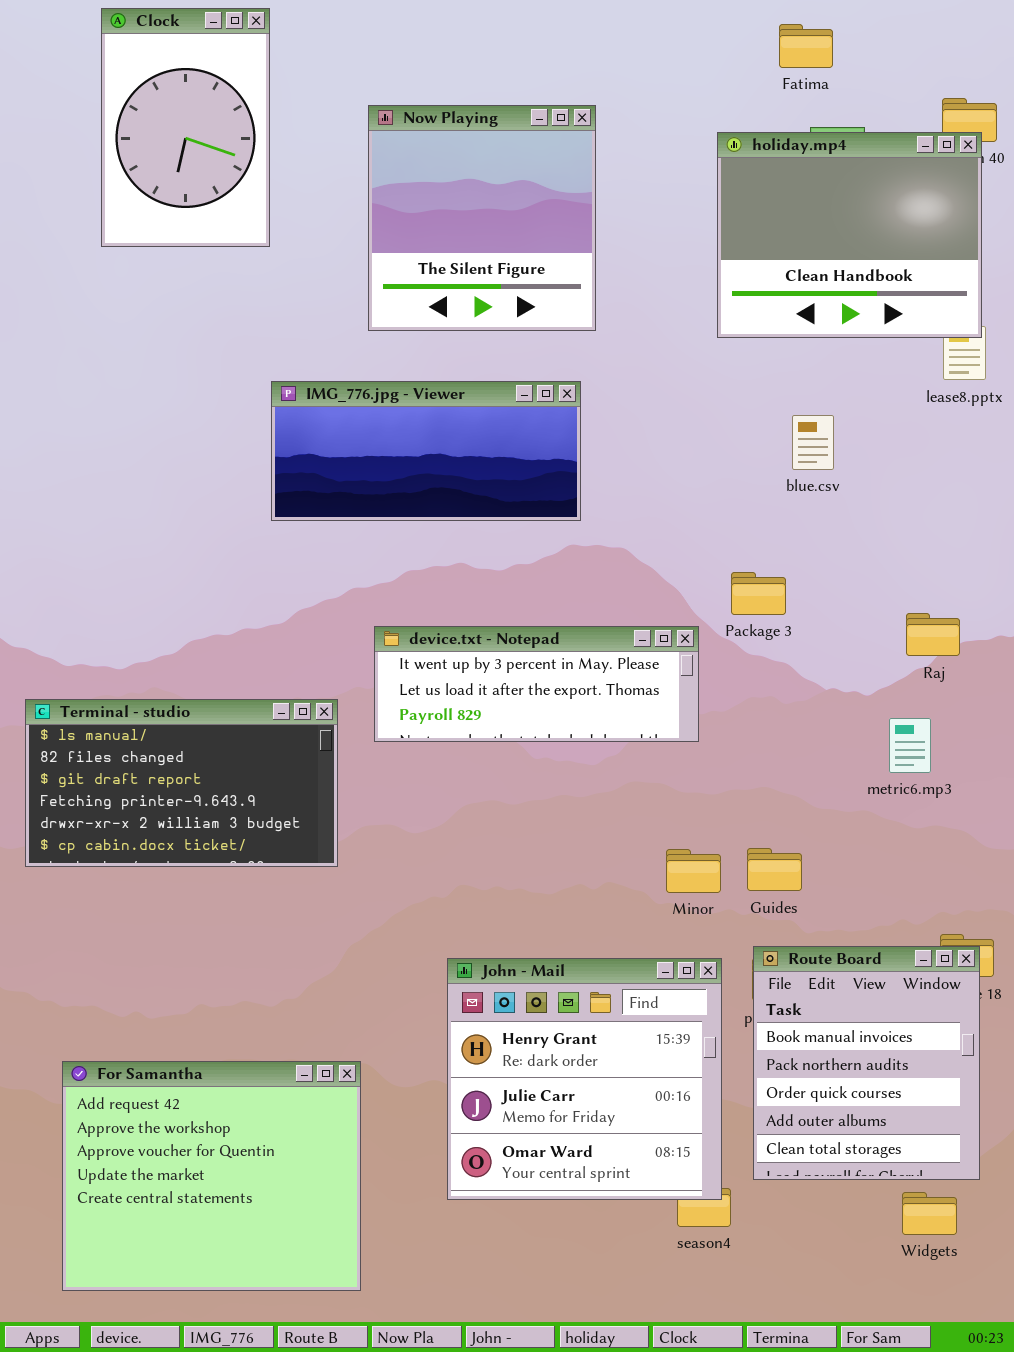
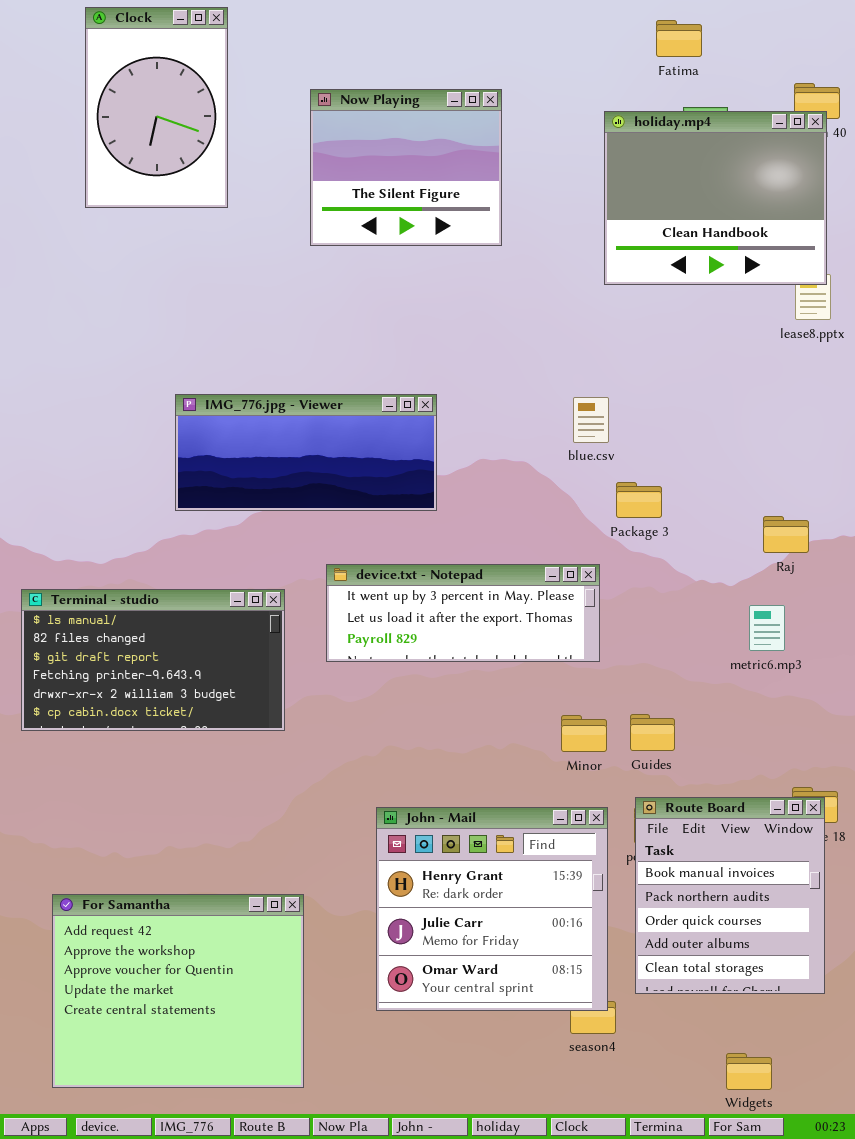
Now Playing: [368,105,596,331] -> [310,89,502,246], resized
IMG_776.jpg - Viewer: [271,381,581,521] -> [175,394,437,511], moved
blue.csv: [792,415,834,470] -> [573,397,609,443], moved
device.txt - Notepad: [374,626,699,742] -> [326,564,600,662], moved
Widgets: [902,1192,957,1235] -> [726,1053,772,1090], moved

